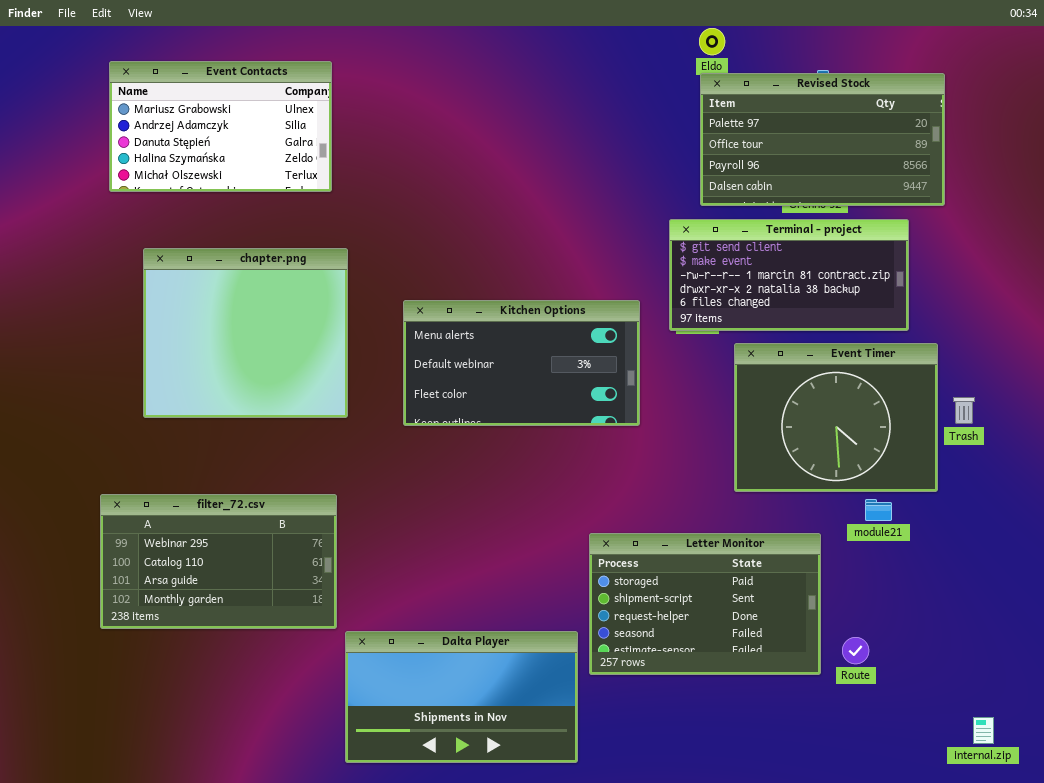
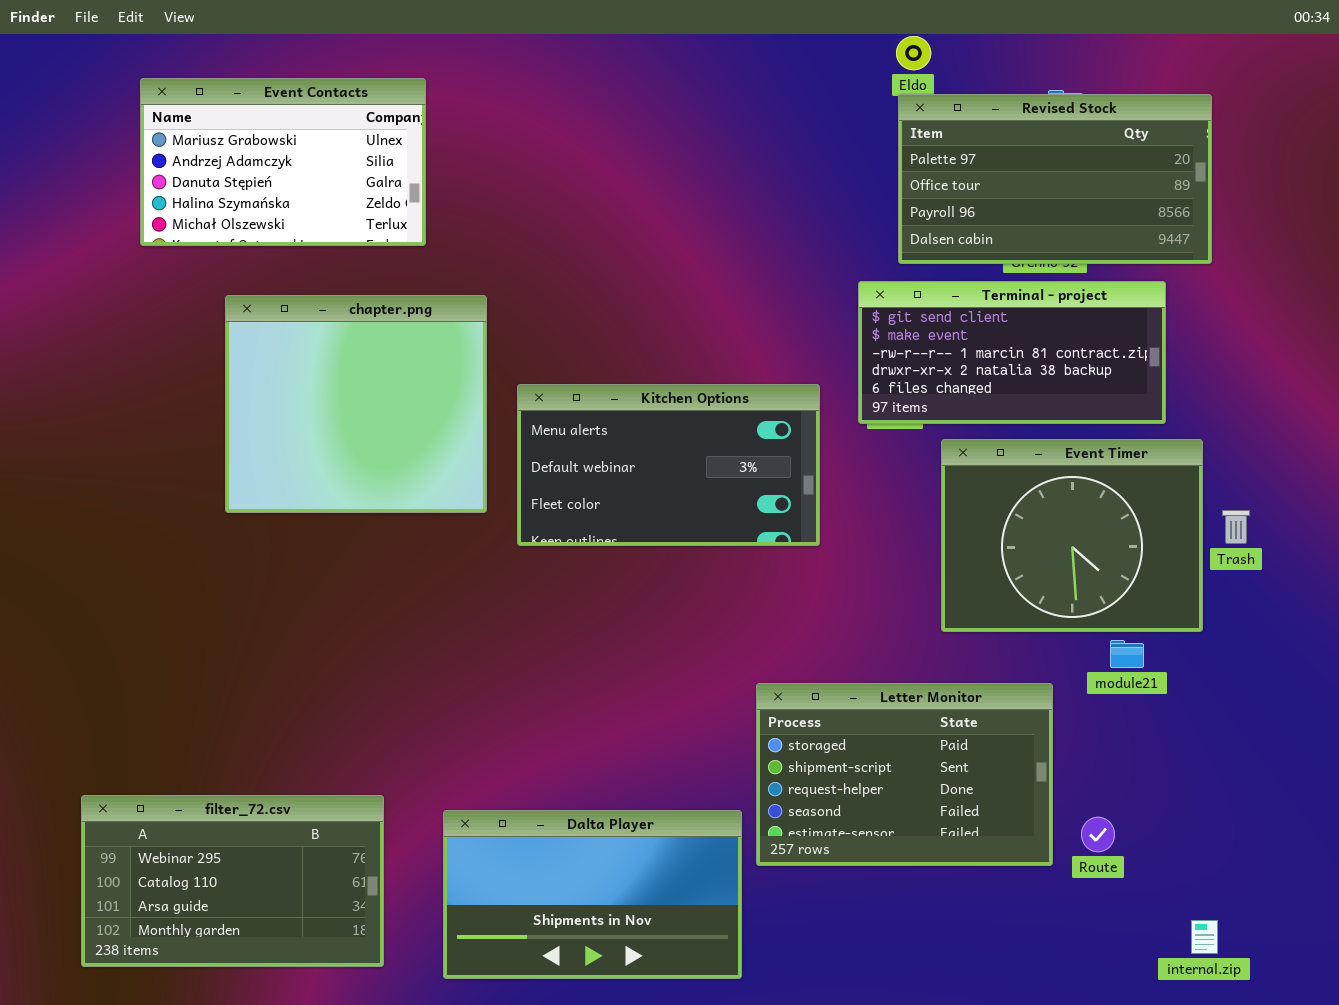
chapter.png: [143,248,348,418] -> [225,295,487,513], moved
filter_72.csv: [100,494,337,629] -> [81,795,384,967], moved
internal.zip: [973,717,994,744] -> [1191,920,1218,954], moved

